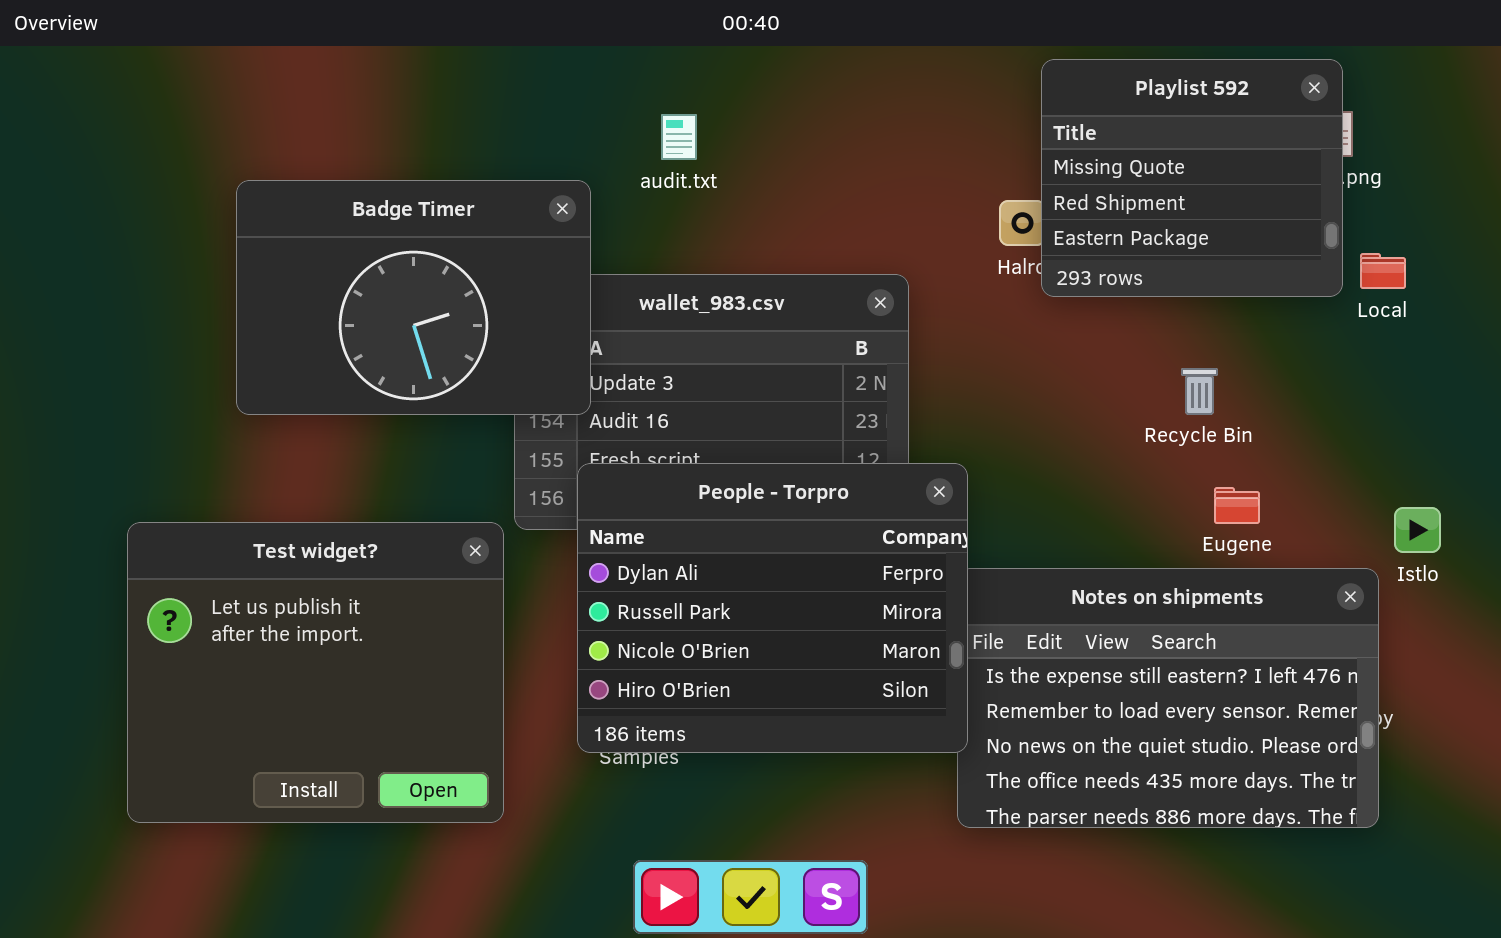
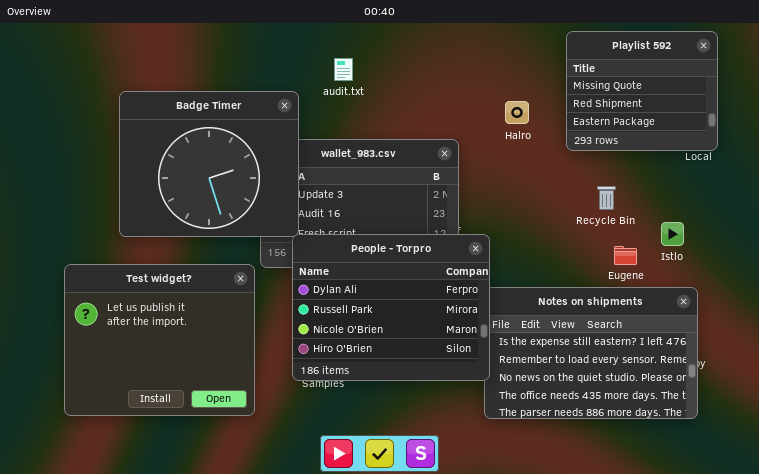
Playlist 592: [1041,59,1343,297] -> [566,31,718,151], moved
Badge Timer: [236,180,591,415] -> [119,91,299,237], resized
Istlo: [1394,507,1441,553] -> [661,222,684,246], moved

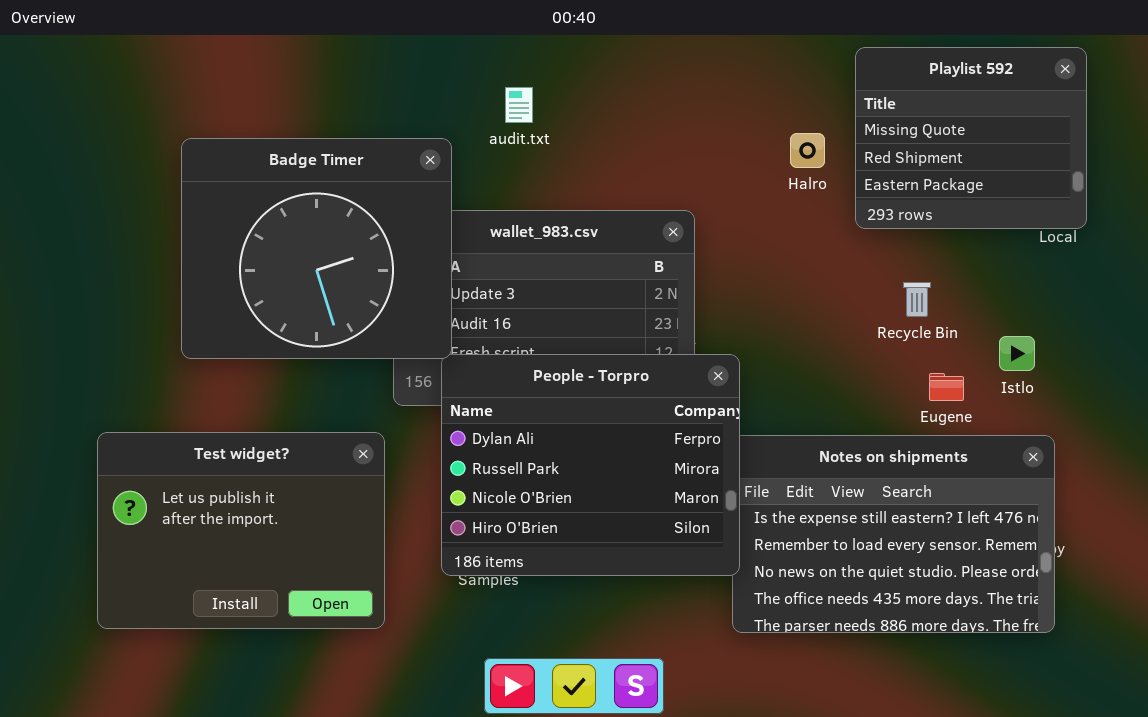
Halro: [505,101,529,124] -> [790,133,825,168], moved
Test widget?: [64,264,255,416] -> [97,432,385,629], resized

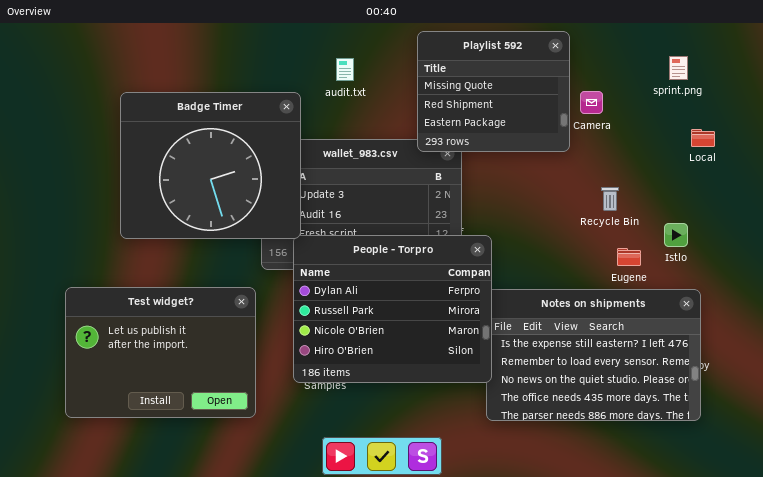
Playlist 592: [855,47,1087,229] -> [417,31,570,152], moved

